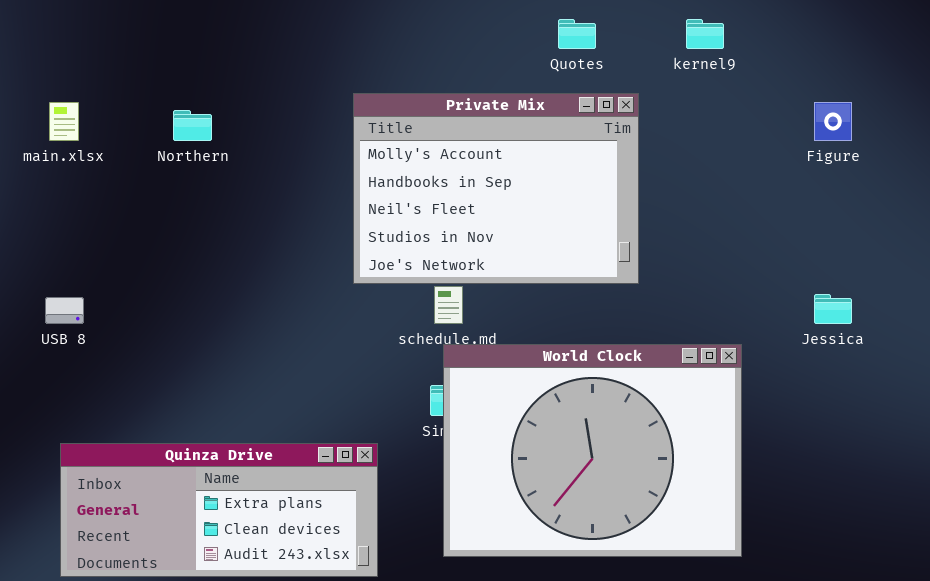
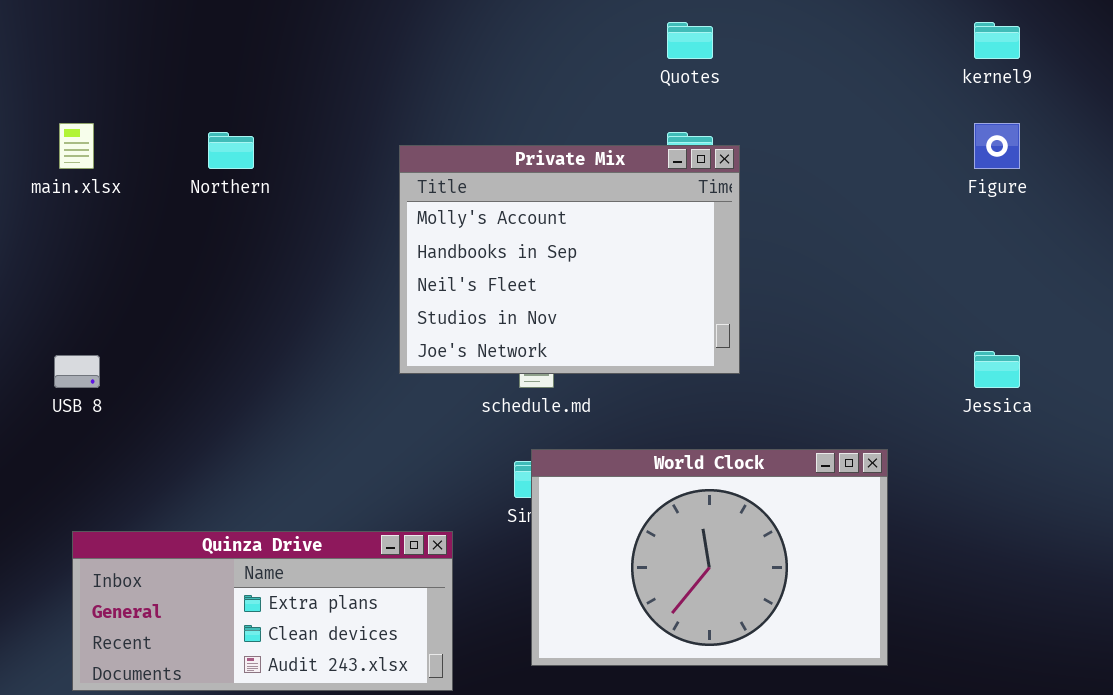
kernel9: [686,19,724,49] -> [974,22,1020,59], moved
Private Mix: [353,93,639,284] -> [399,145,740,374], moved
World Clock: [443,344,742,557] -> [531,449,888,666], resized

